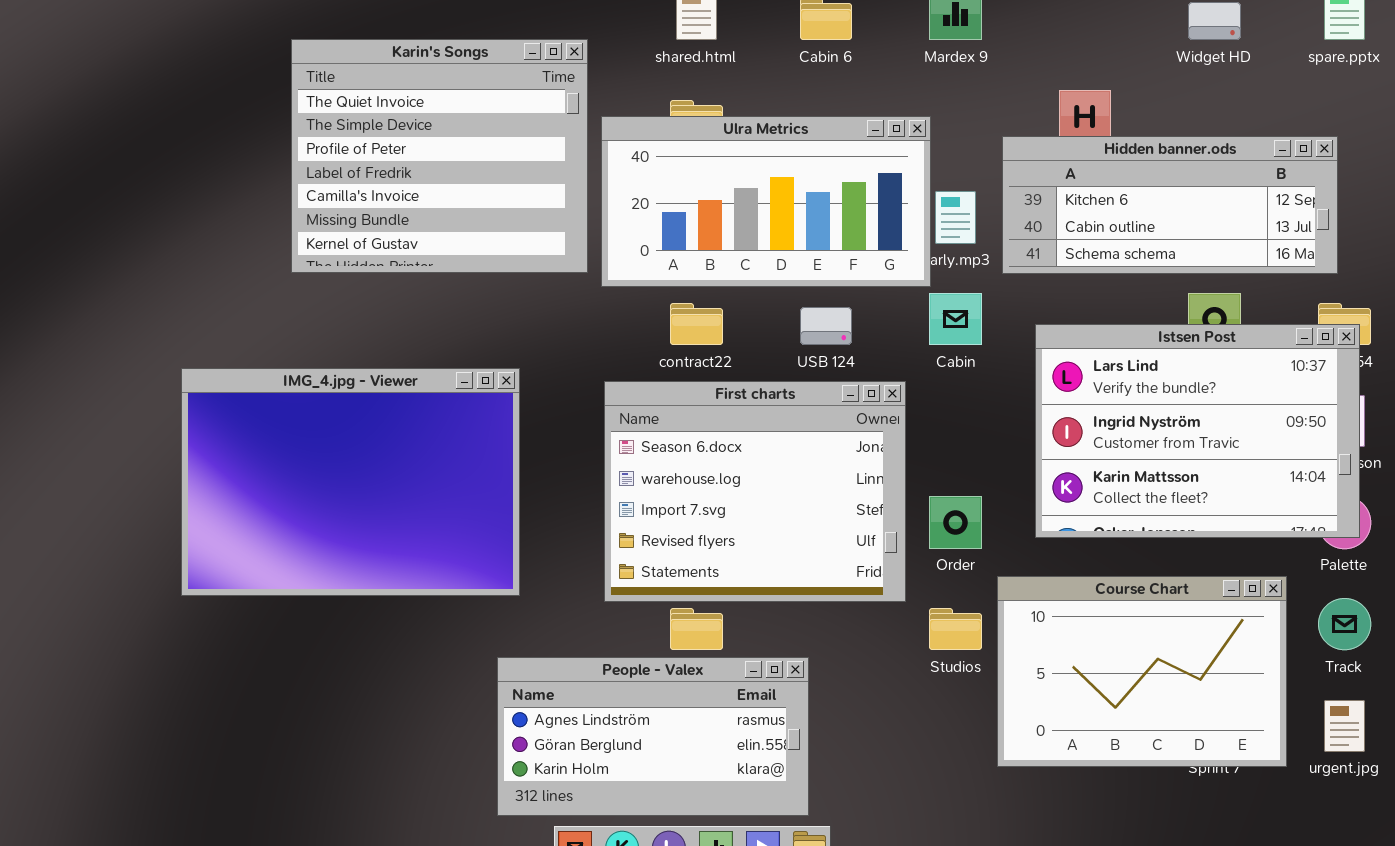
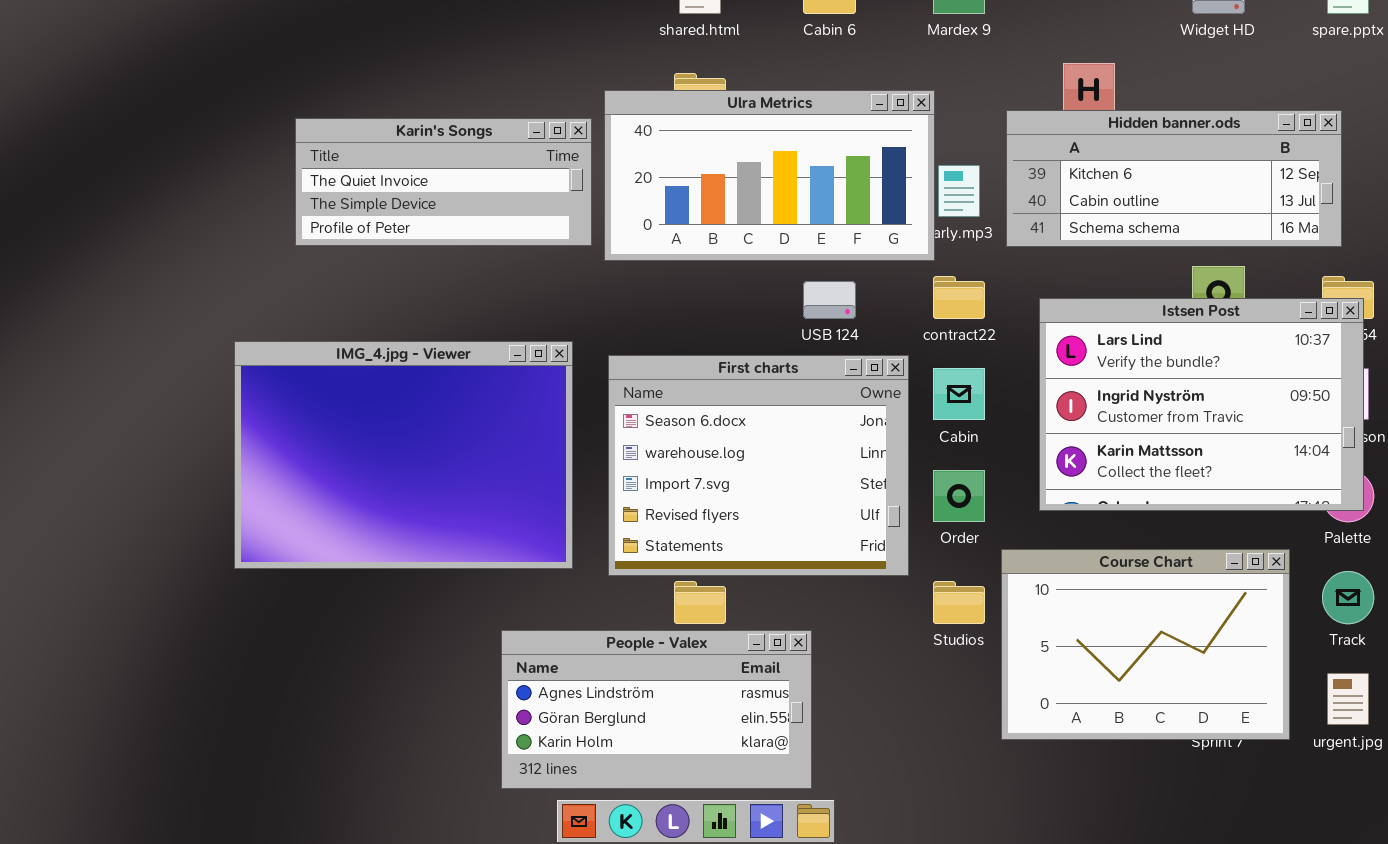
Karin's Songs: [291,39,588,273] -> [295,118,592,246], resized
Cabin: [929,293,982,345] -> [933,368,985,420], moved
contract22: [670,303,723,345] -> [933,276,985,319], moved
IMG_4.jpg - Viewer: [181,368,520,596] -> [234,341,573,569], moved

